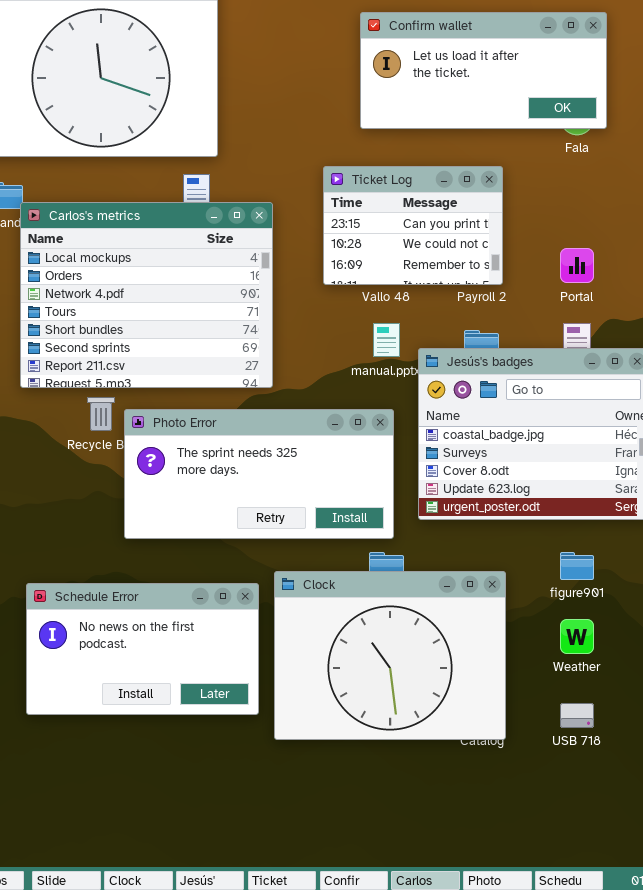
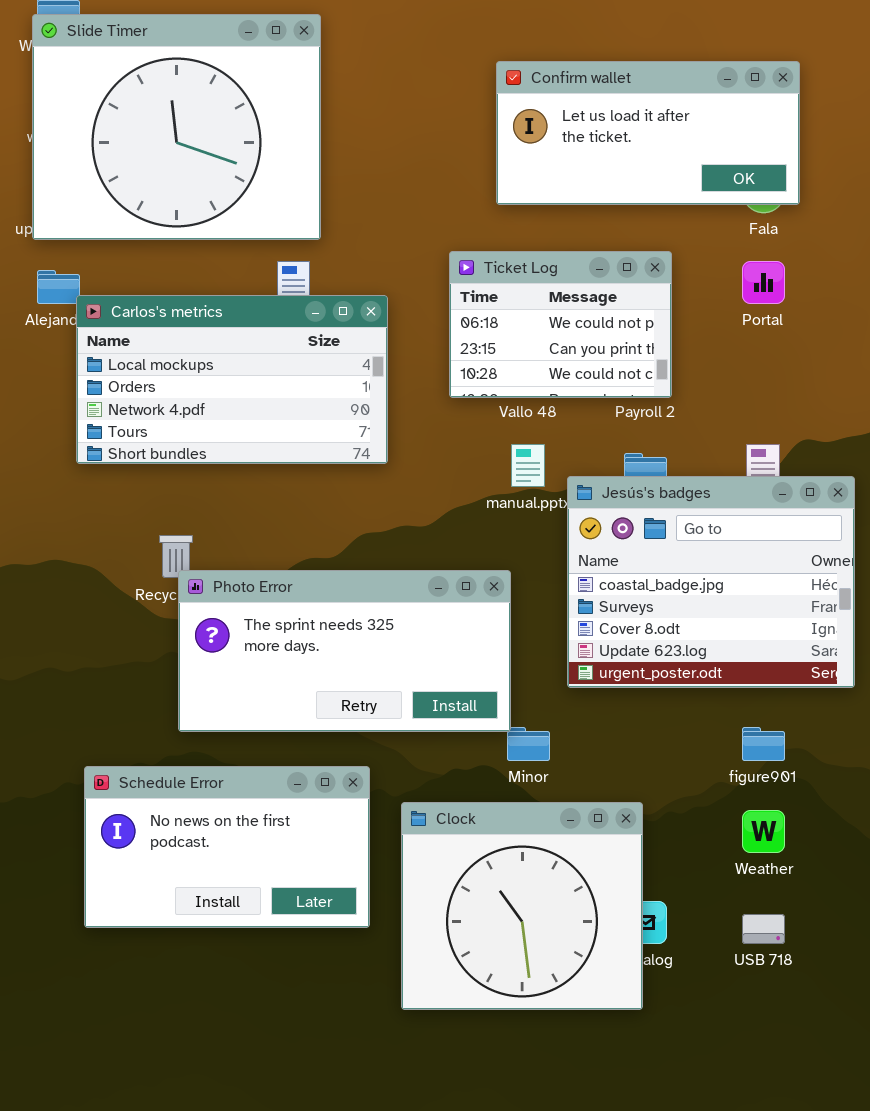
Ticket Log: [323,166,503,285] -> [449,251,672,398], scrolled up 1 row
Carlos's metrics: [20,202,273,388] -> [76,295,388,464], resized
Portal: [560,248,594,283] -> [742,261,785,304], moved
Photo Error: [124,409,394,539] -> [178,570,511,732], moved
Clock: [274,571,506,740] -> [401,802,643,1010], moved, resized

